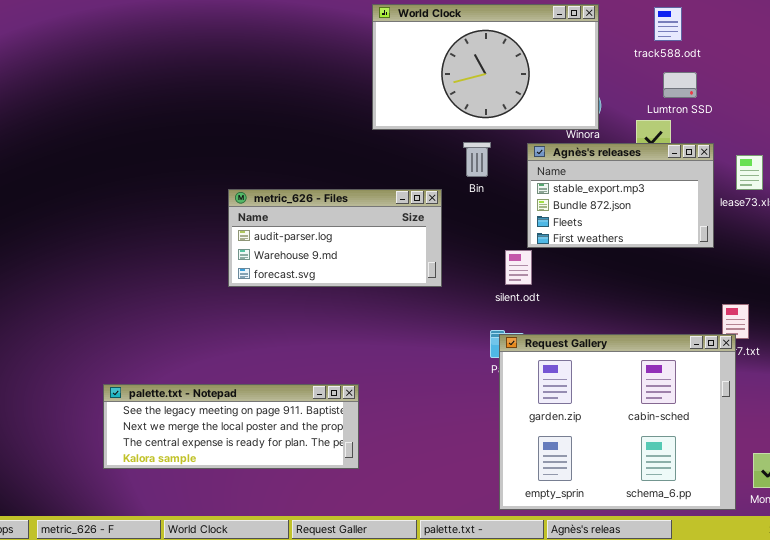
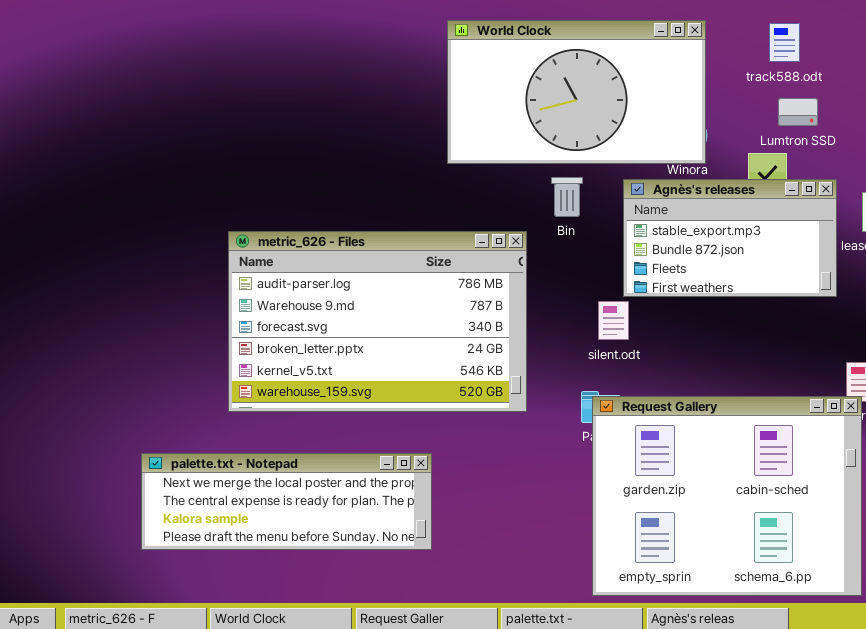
metric_626 - Files: [228,189,442,287] -> [228,231,527,412], resized
palette.txt - Notepad: [103,384,359,469] -> [141,453,432,550], scrolled down 1 row

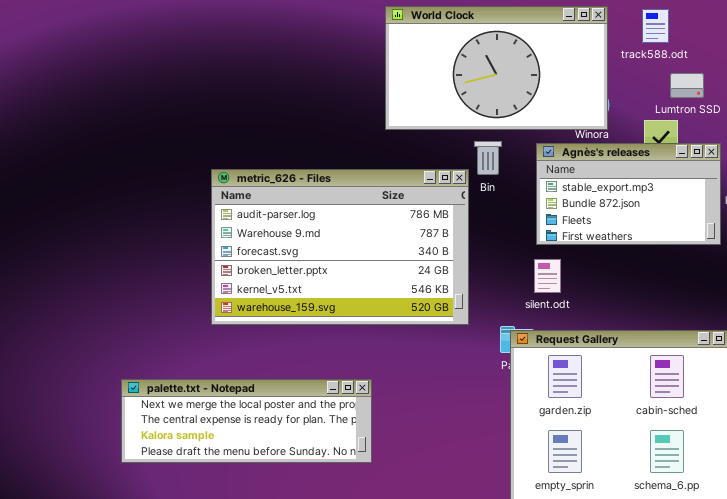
track588.odt: [769,23,800,62] -> [642,9,669,43], moved
metric_626 - Files: [228,231,527,412] -> [211,169,469,325], moved
silent.odt: [598,301,629,340] -> [534,259,561,293], moved

